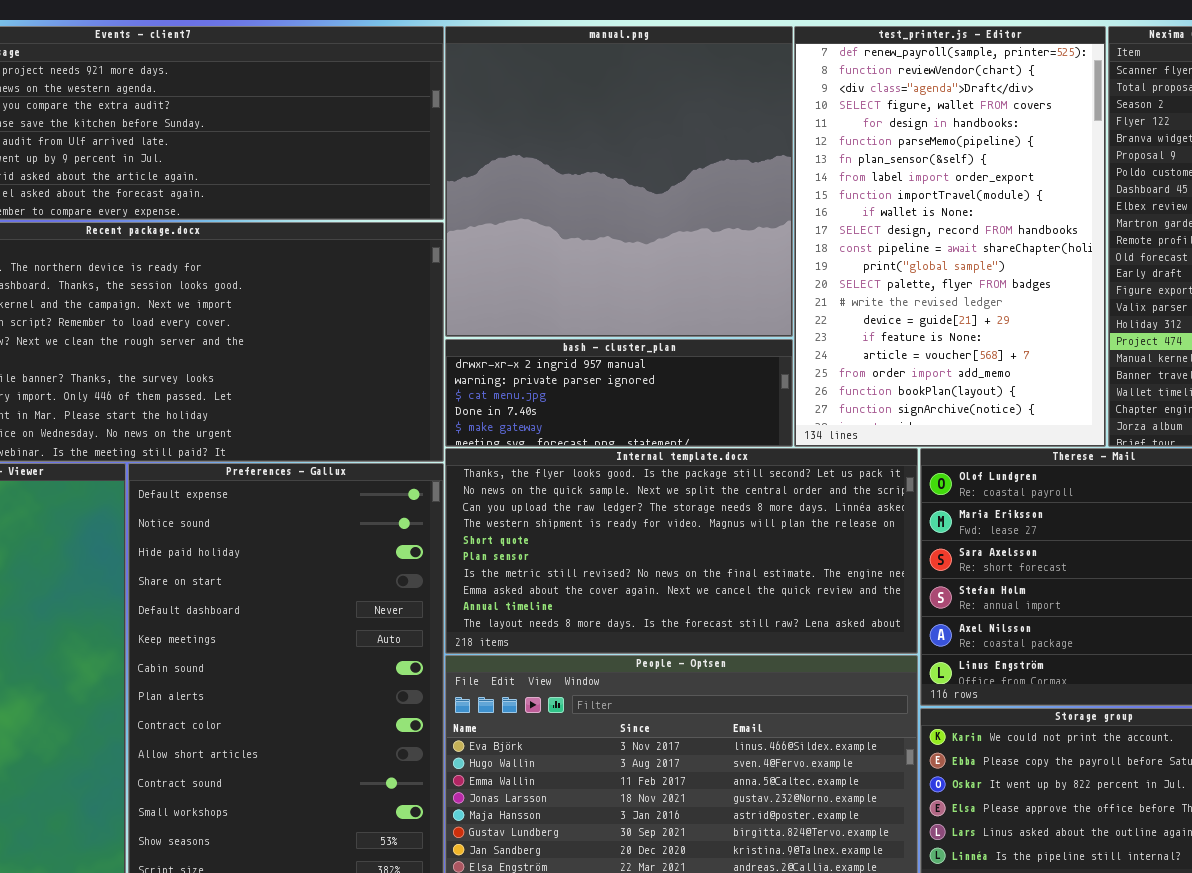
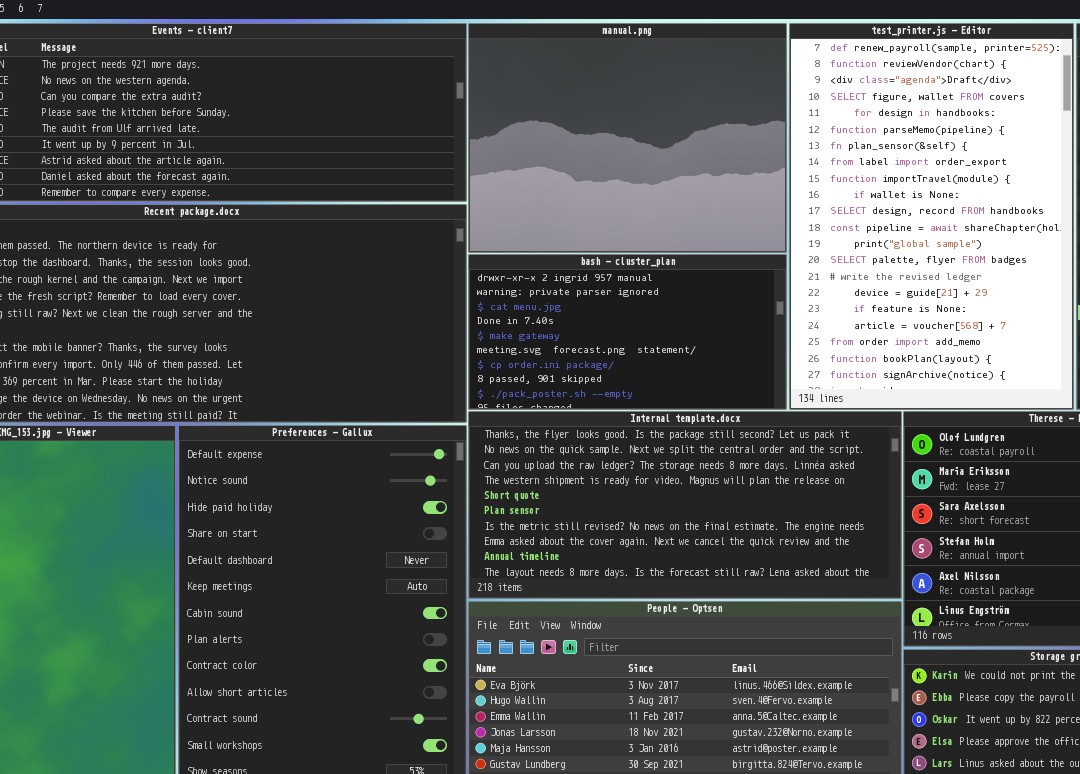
manual.png: [445,26,793,337] -> [468,23,787,253], resized
bash - cluster_plan: [445,339,793,447] -> [468,254,787,410], resized

